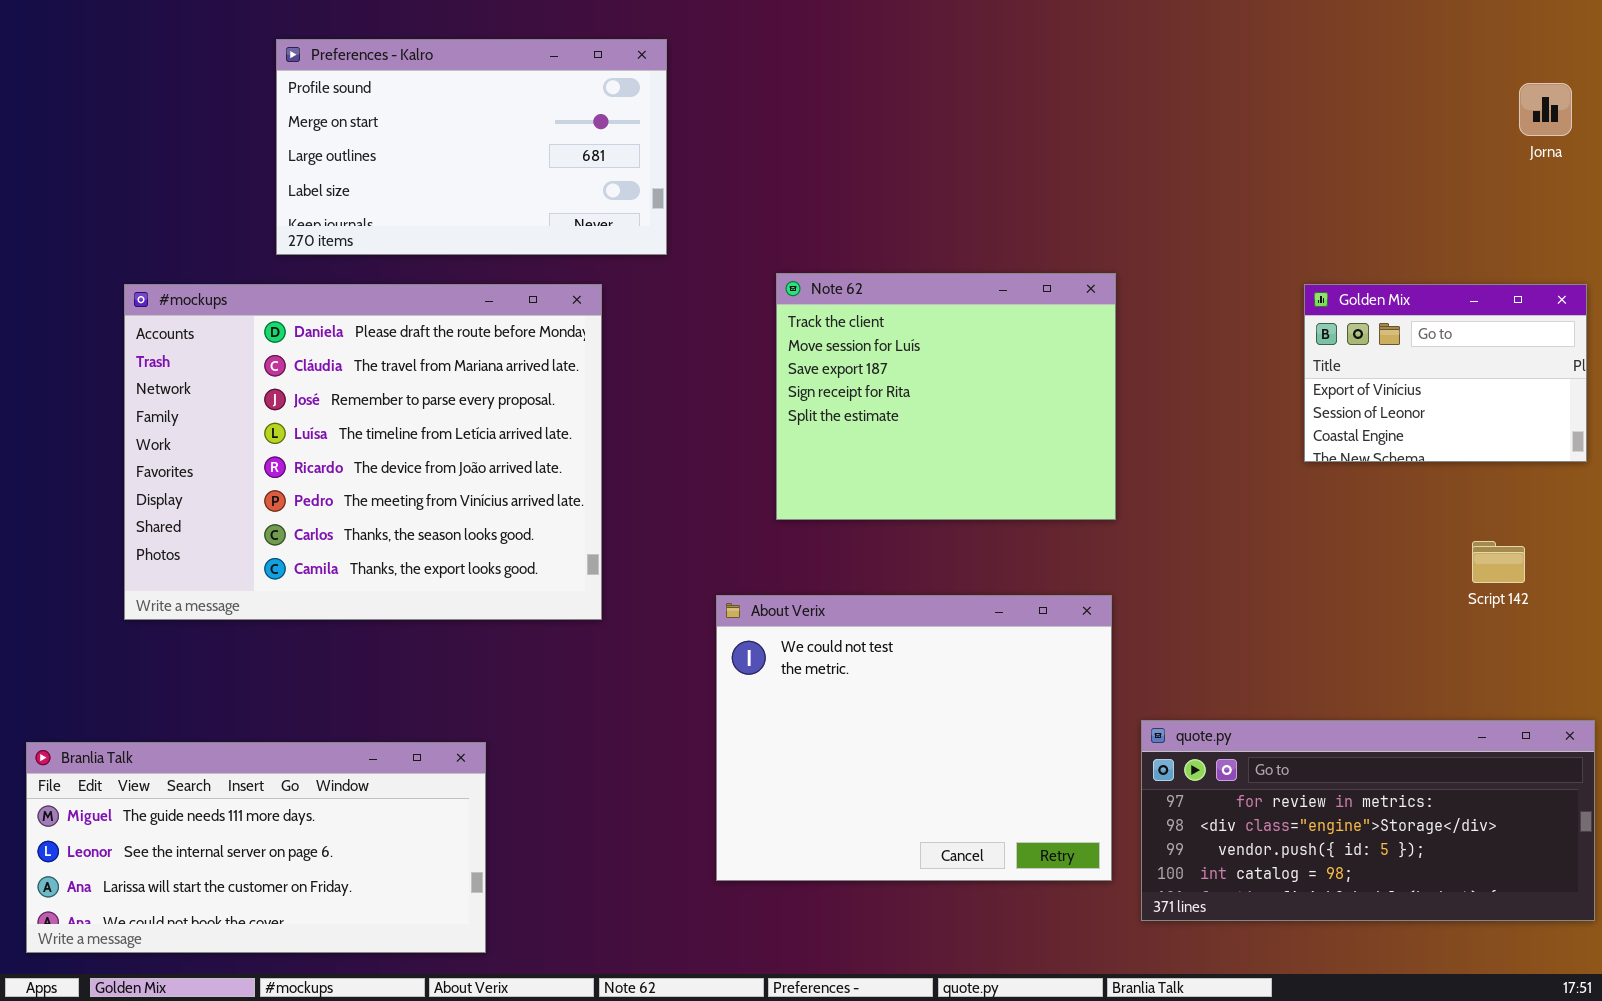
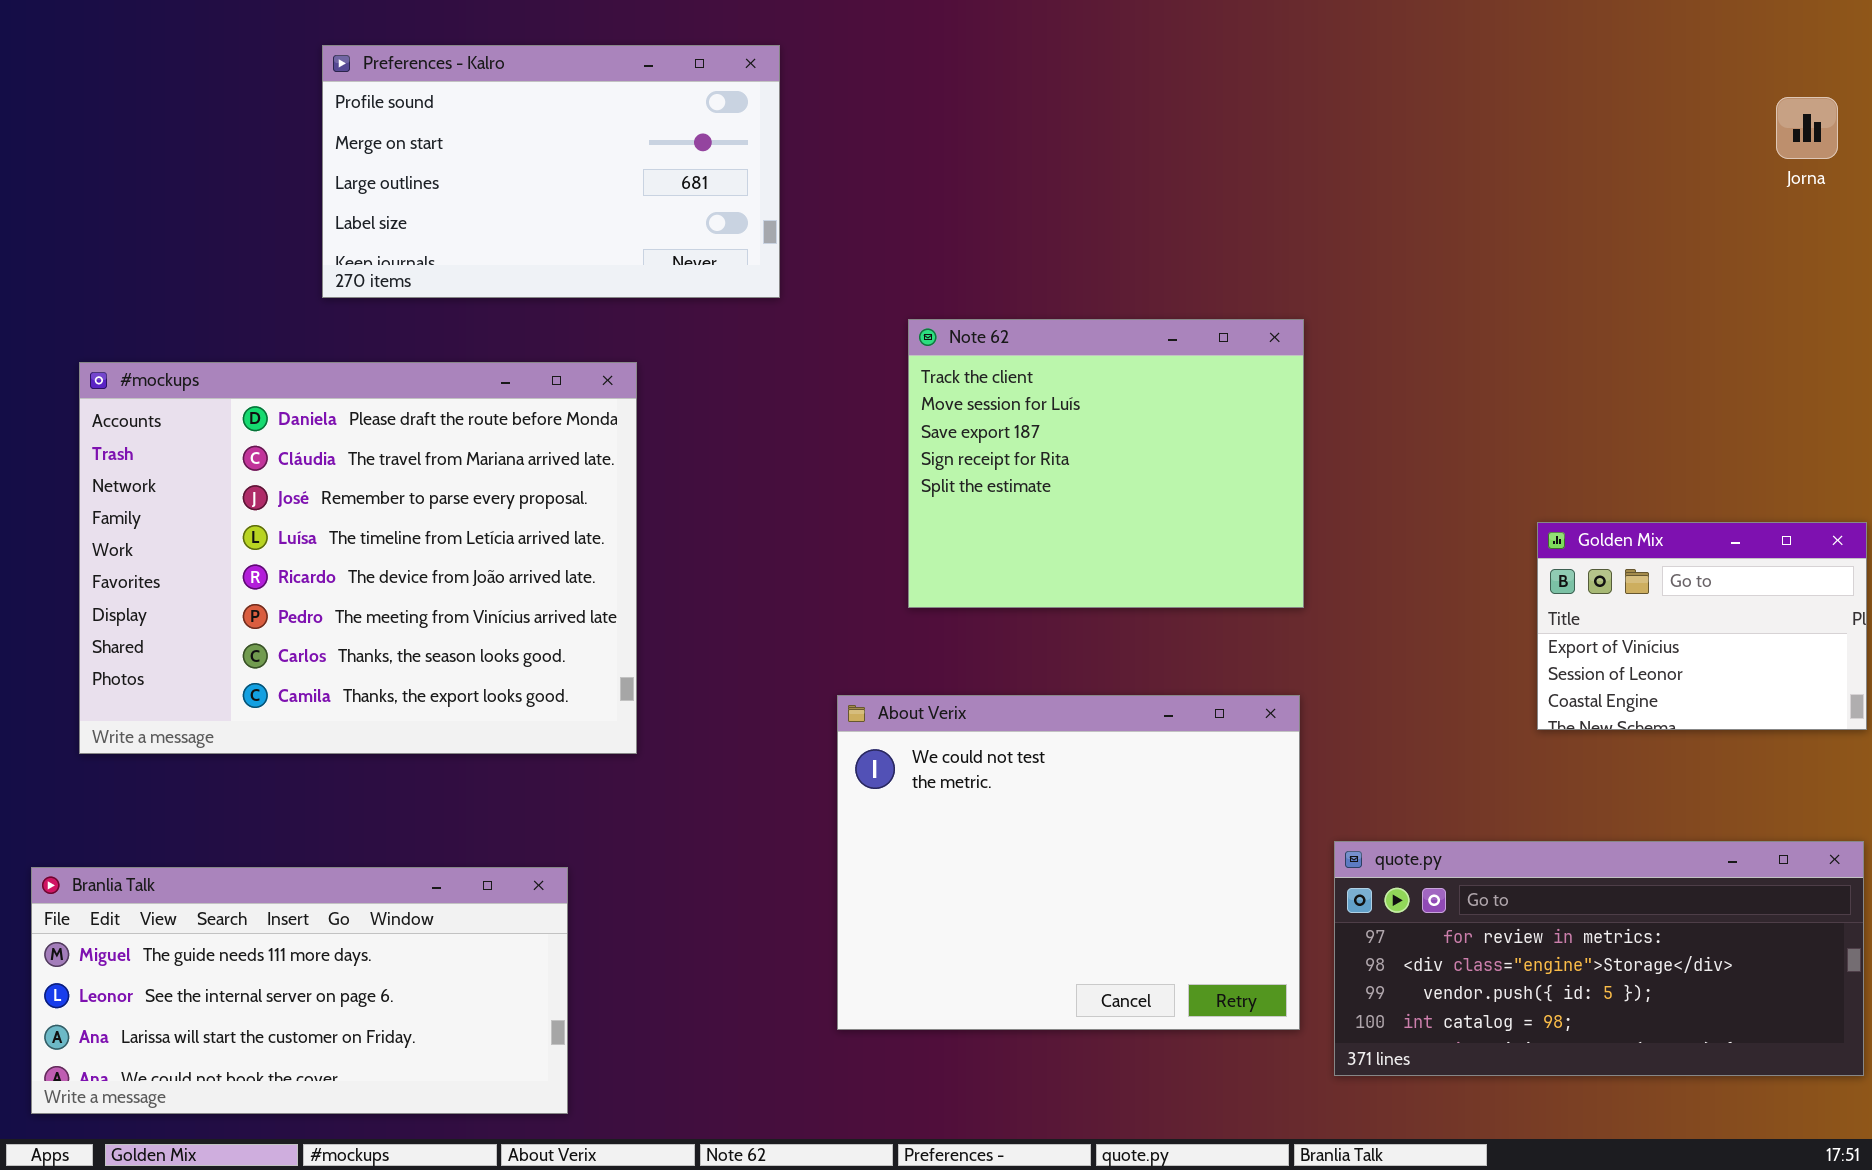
#mockups: [124,284,602,620] -> [79,362,637,754], moved
Golden Mix: [1304,284,1587,462] -> [1537,522,1867,730], moved

